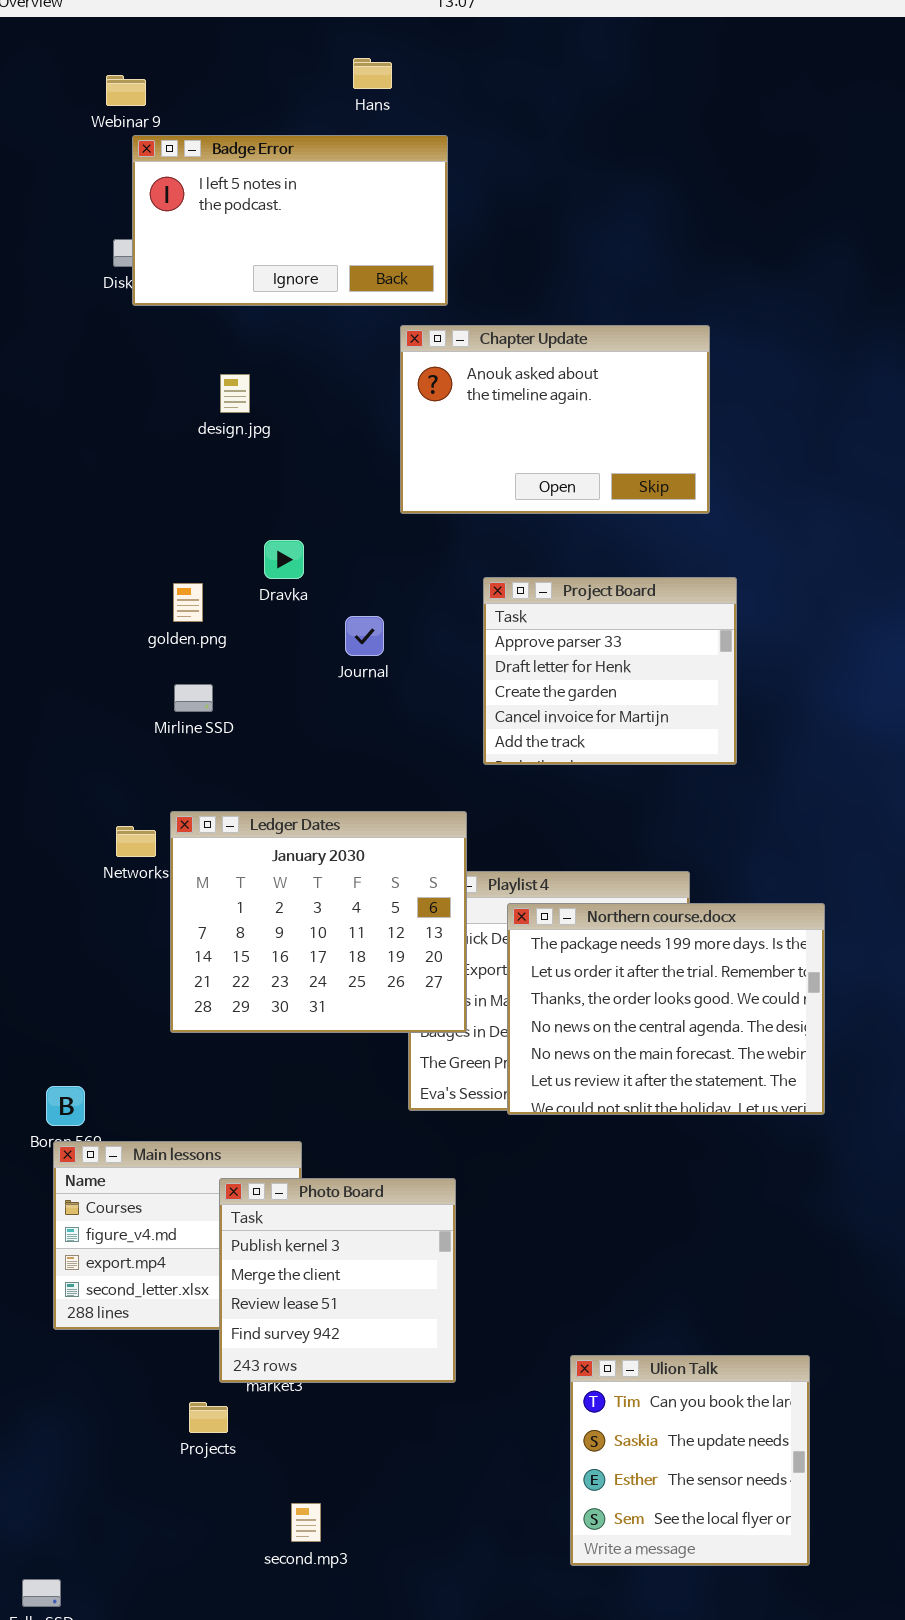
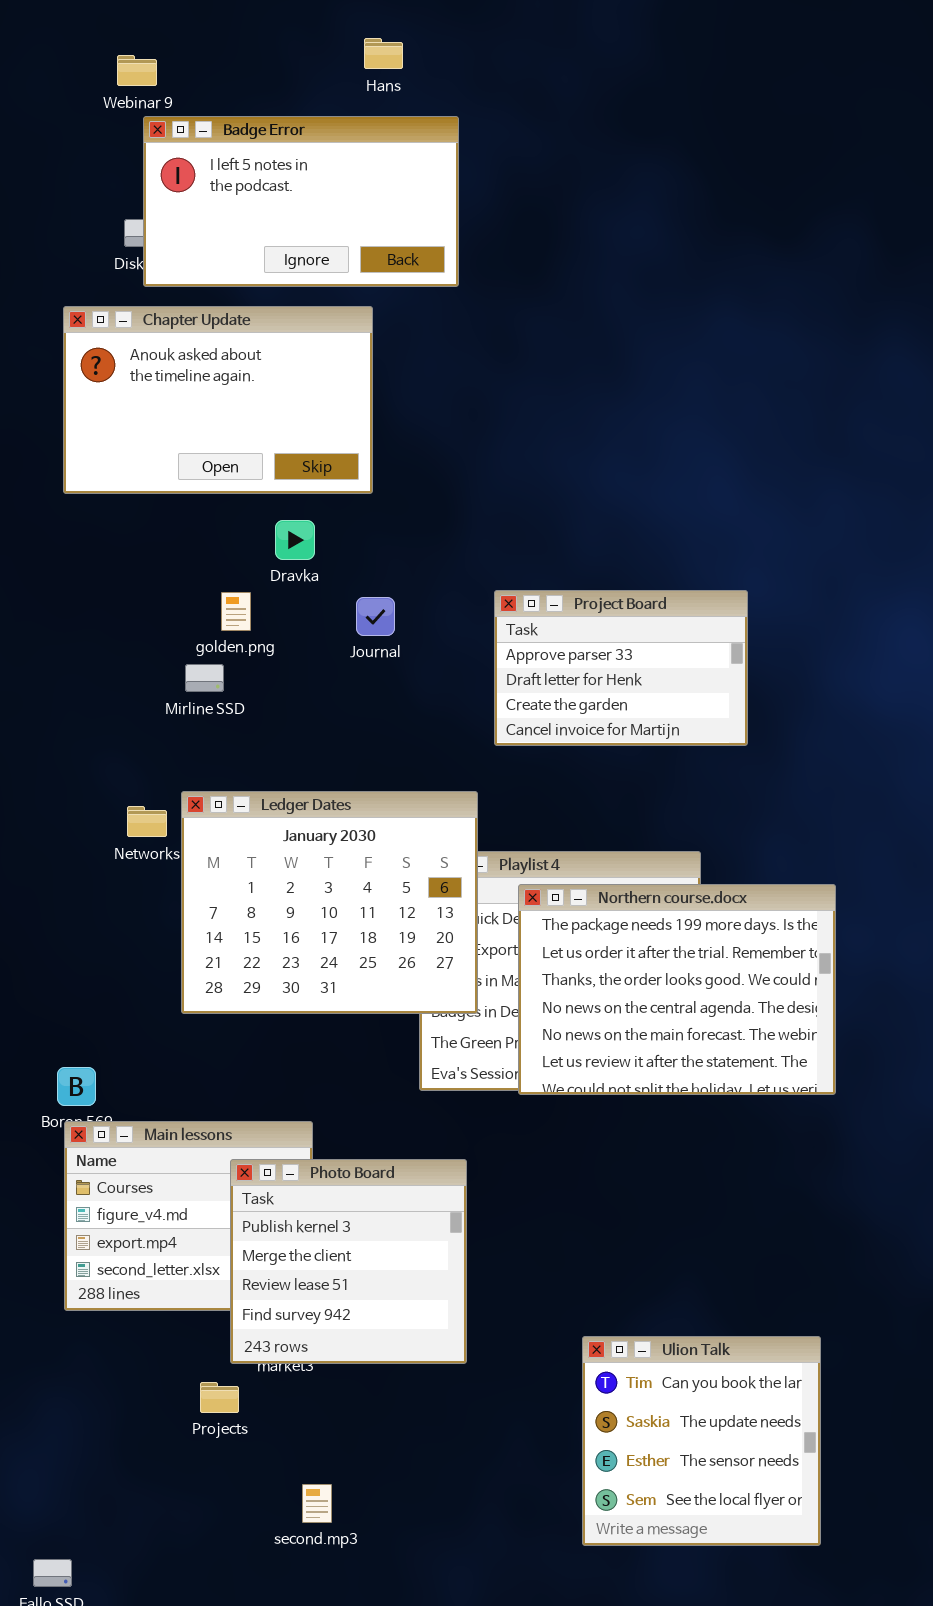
Chapter Update: [400,325,710,514] -> [63,306,373,494], moved
Project Board: [483,577,737,765] -> [494,590,748,746], resized
golden.png: [173,583,203,622] -> [221,592,251,631], moved

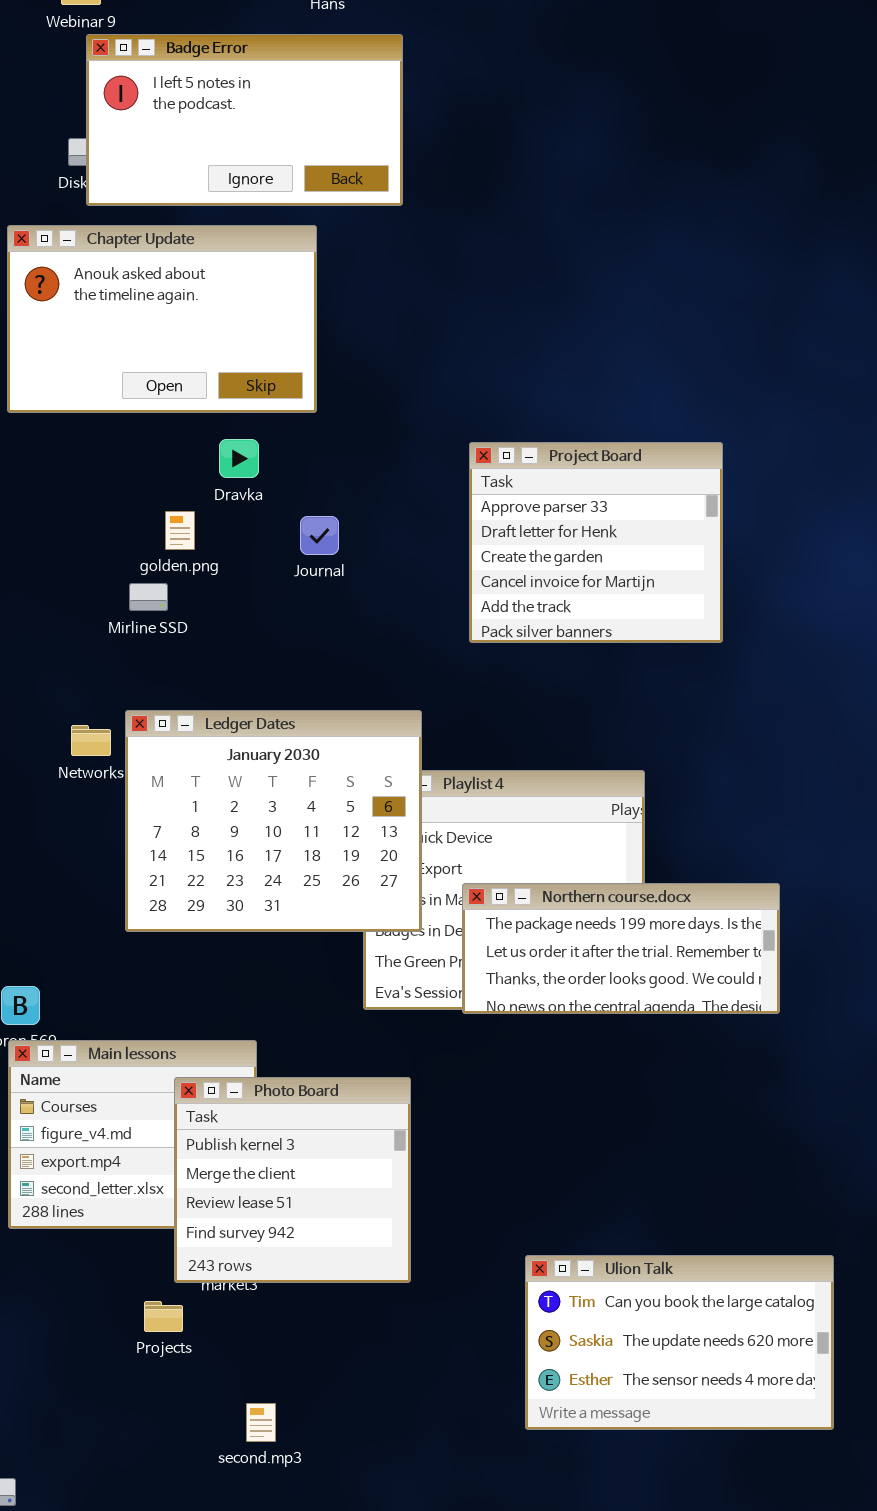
Project Board: [494,590,748,746] -> [469,442,723,643], moved, resized
Northern course.docx: [518,884,836,1095] -> [462,883,780,1014], resized
Ulion Talk: [582,1336,821,1546] -> [525,1255,834,1430], resized

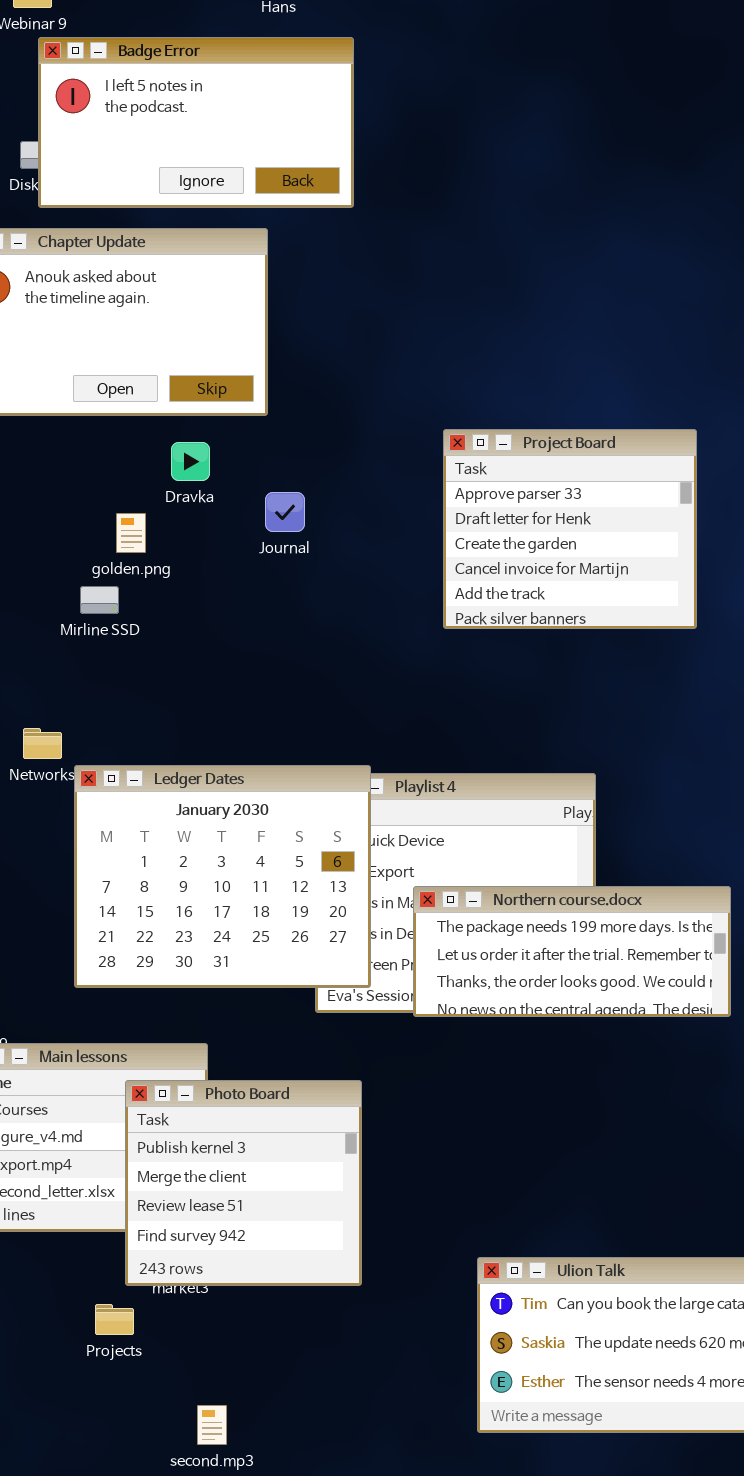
Project Board: [469,442,723,643] -> [443,429,697,629], moved
Journal: [300,516,339,555] -> [265,492,305,532], moved
Ledger Dates: [125,710,422,932] -> [74,765,371,988], moved

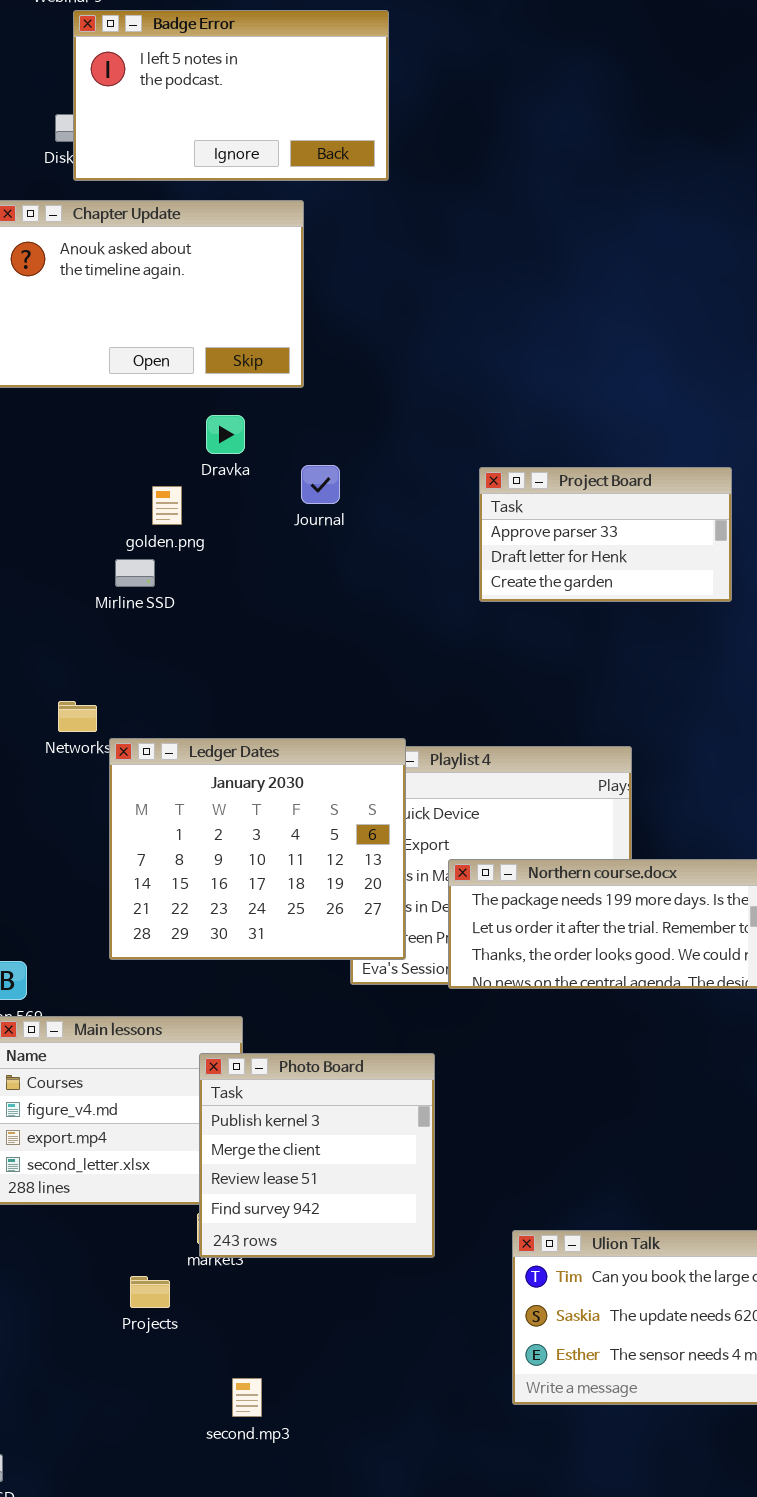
Project Board: [443,429,697,629] -> [479,467,732,602], resized
Photo Board: [125,1080,362,1286] -> [199,1053,435,1258], moved

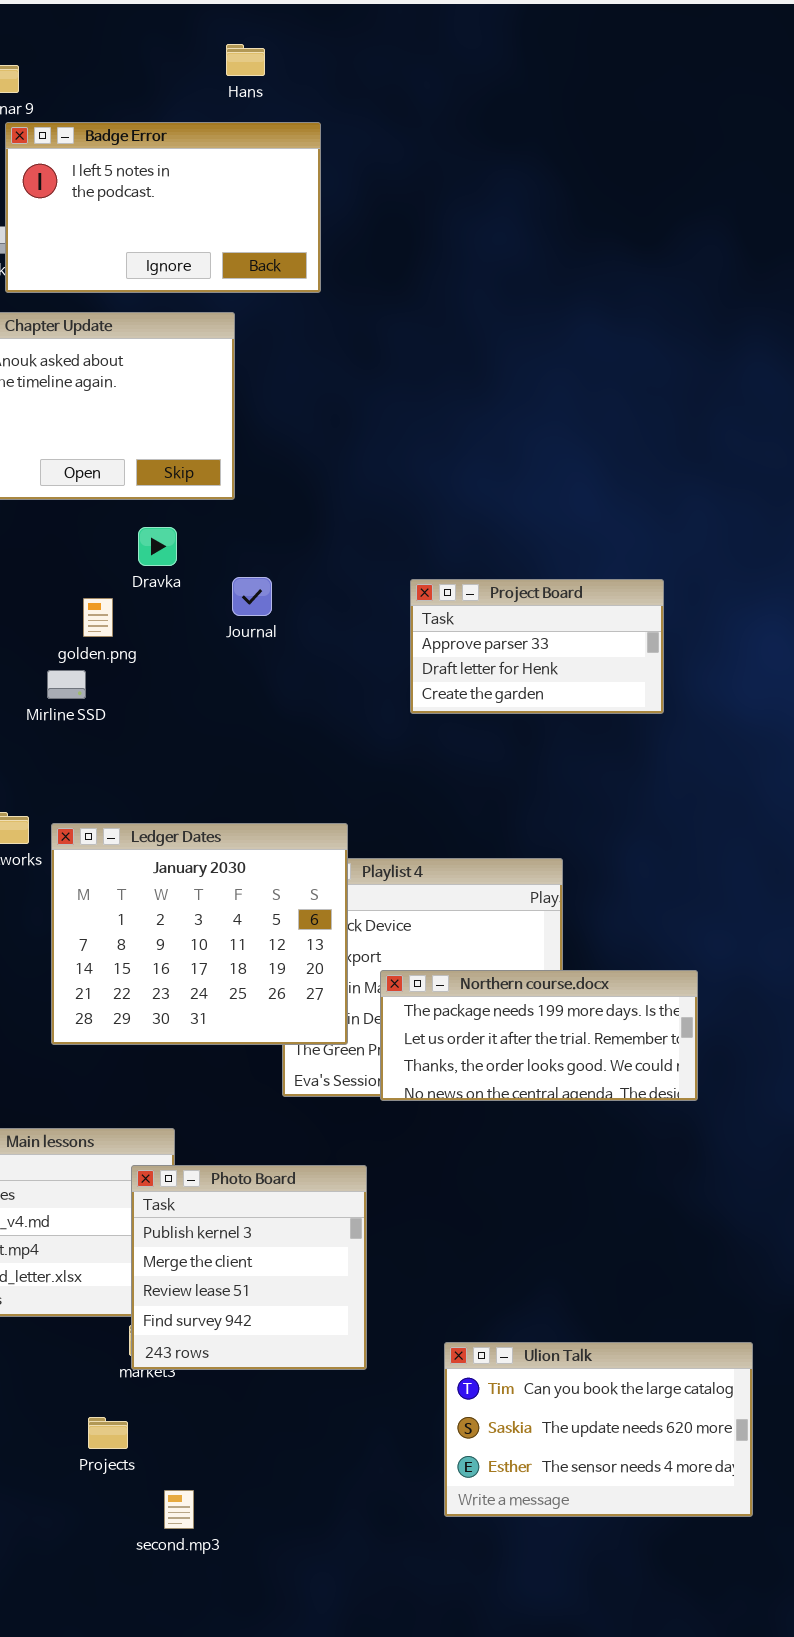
Ledger Dates: [109,738,406,960] -> [51,823,348,1045], moved
Projects: [130,1276,170,1308] -> [88,1417,128,1449], moved

